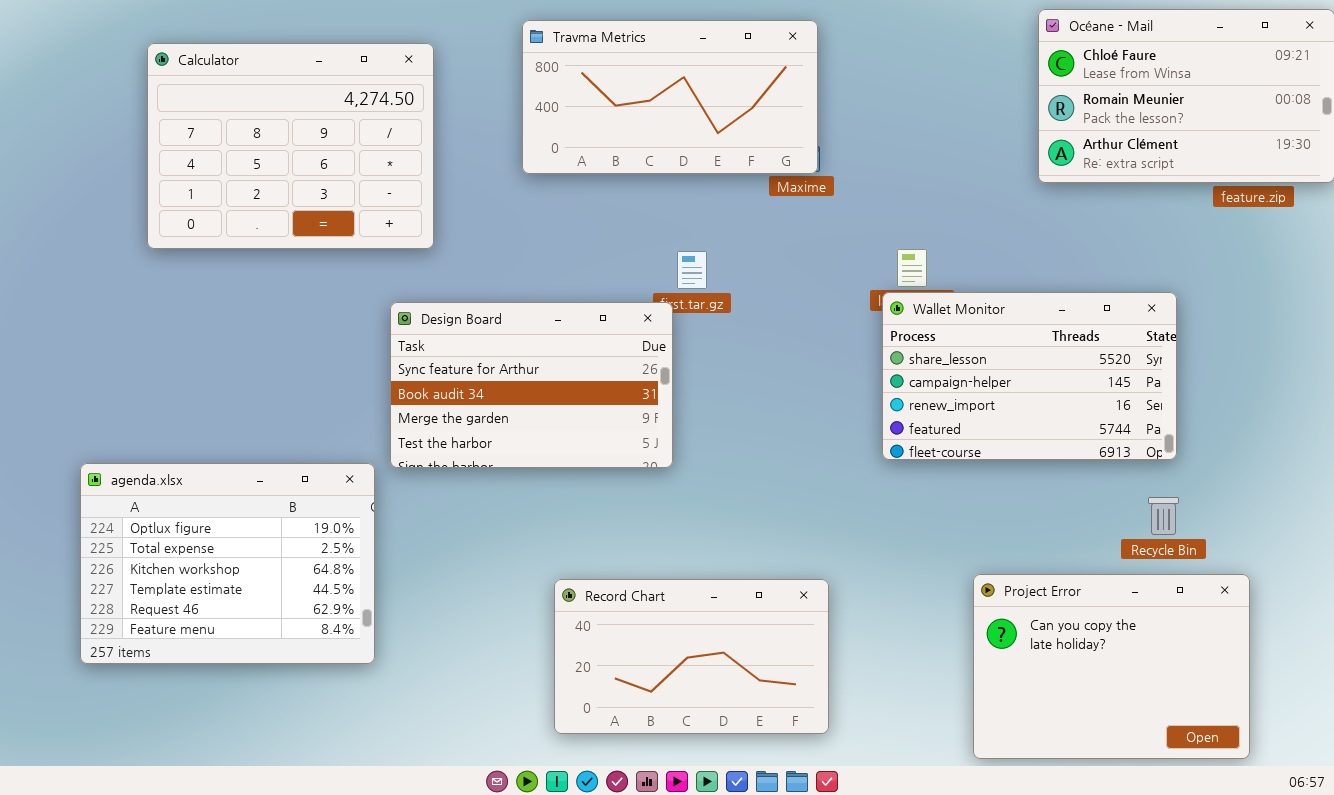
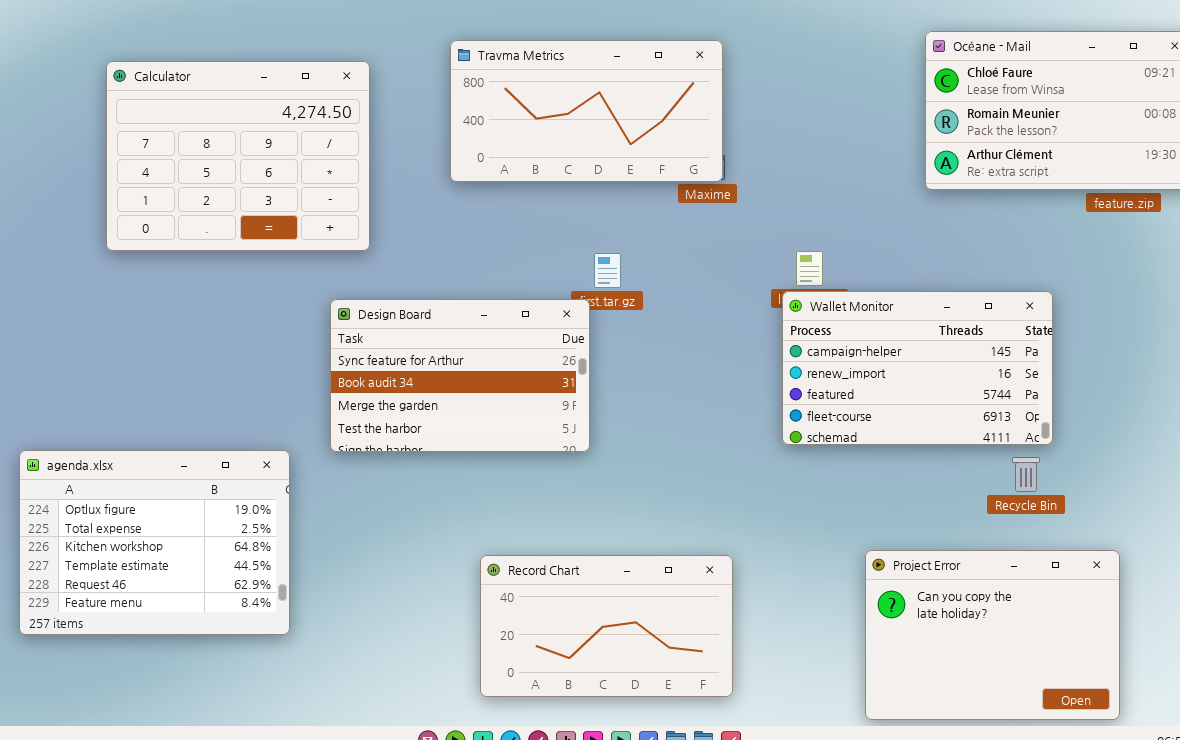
Wallet Monitor: [882,292,1177,460] -> [782,291,1053,445], scrolled down 1 row
agenda.xlsx: [80,463,375,664] -> [19,450,290,635], moved
Recycle Bin: [1148,497,1179,535] -> [1012,457,1040,492], moved

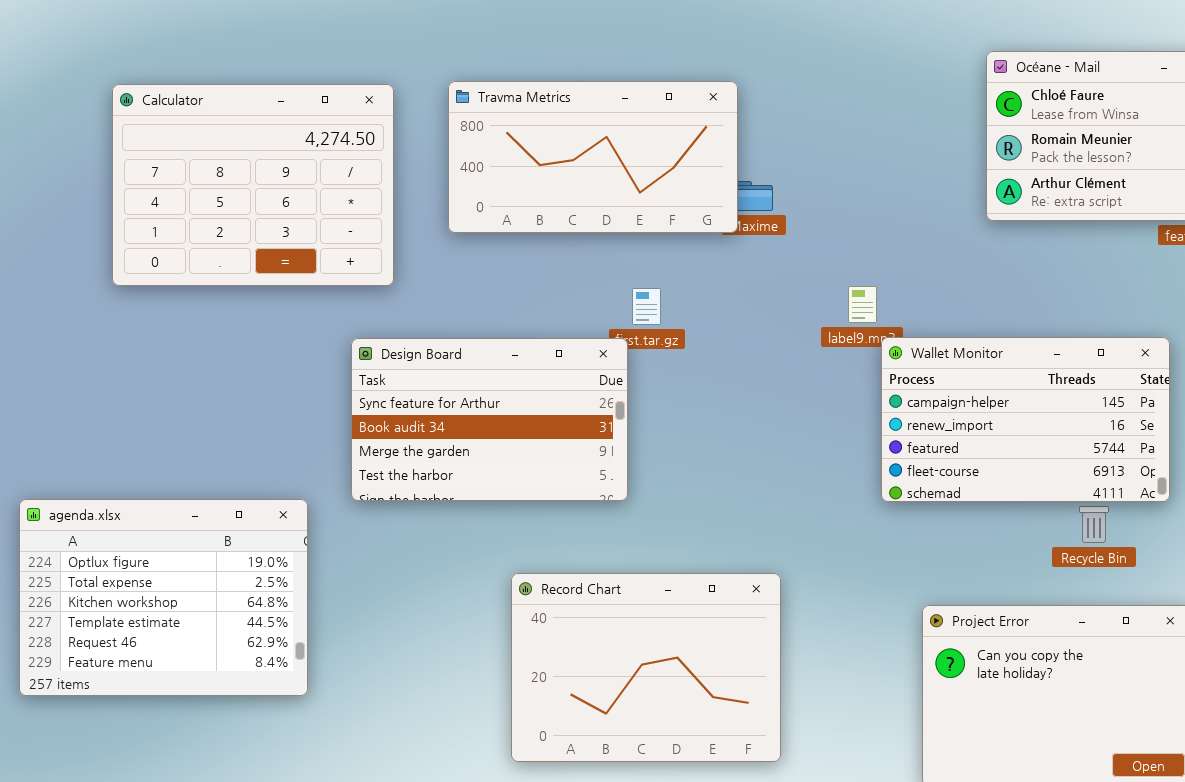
Travma Metrics: [450,40,723,182] -> [448,81,738,233], moved
Wallet Monitor: [782,291,1053,445] -> [881,337,1170,502], moved
Record Chart: [480,555,733,697] -> [511,573,781,762], resized

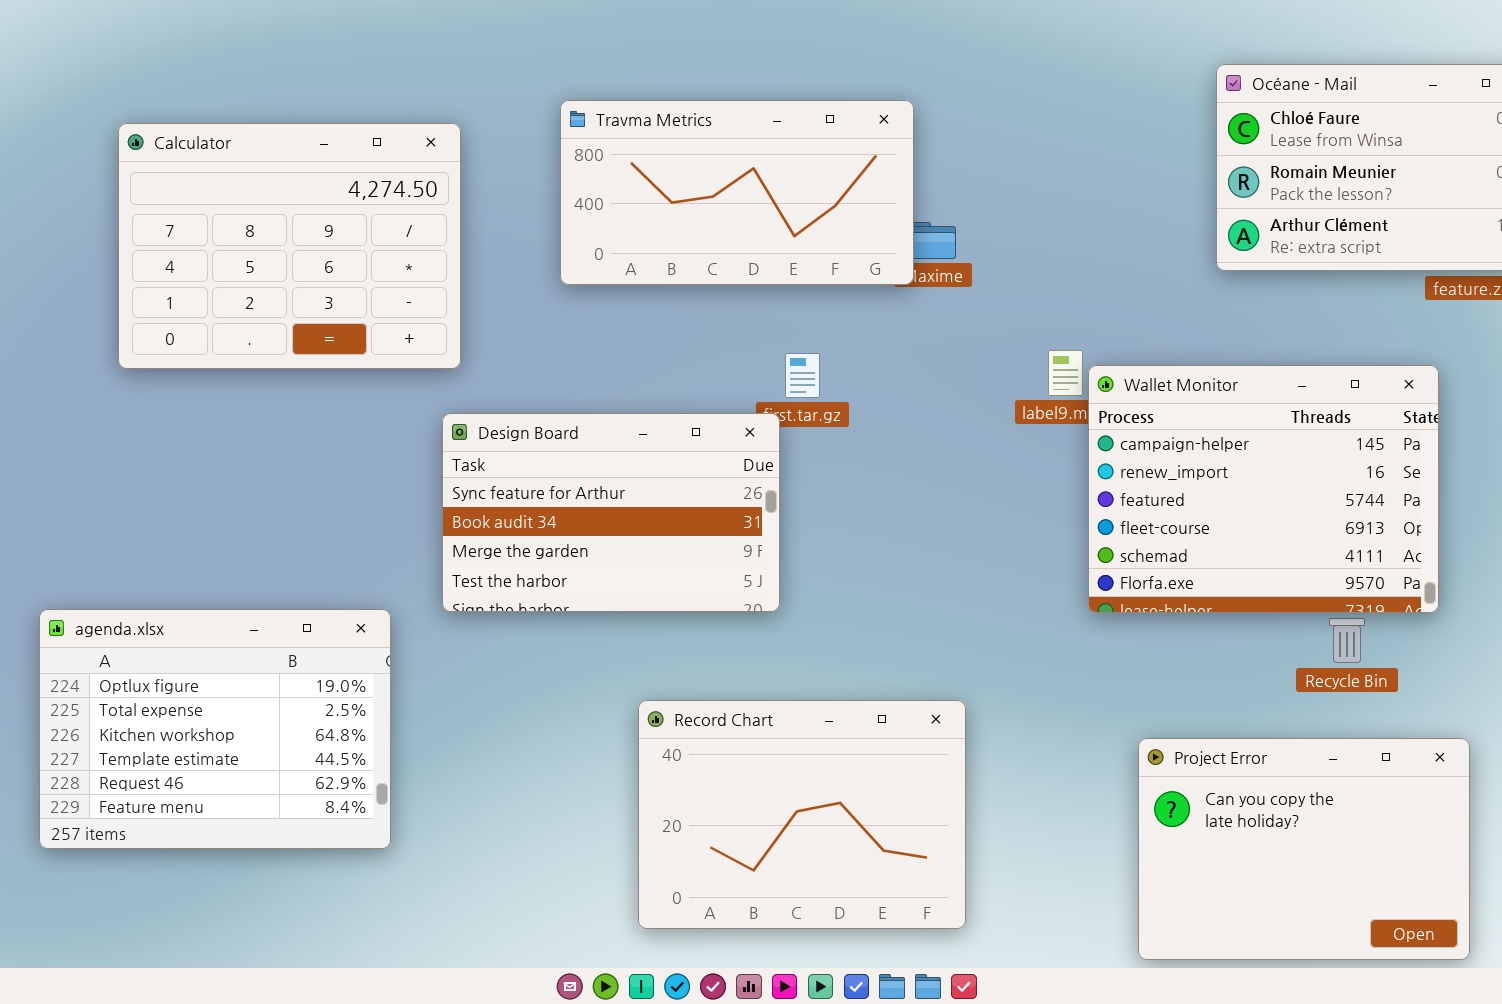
Calculator: [112,84,394,286] -> [118,123,461,369], moved
Wallet Monitor: [881,337,1170,502] -> [1088,365,1439,613], resized

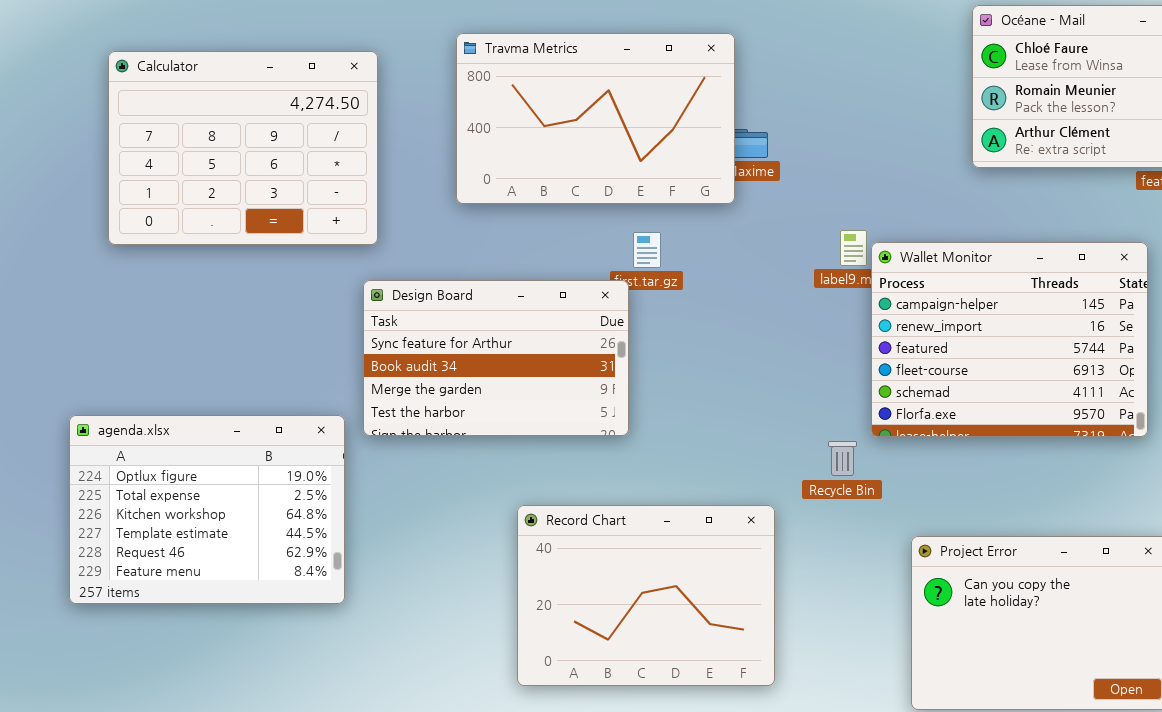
Travma Metrics: [560,100,914,285] -> [456,33,735,204], resized
agenda.xlsx: [39,609,391,849] -> [69,415,345,604], moved
Recycle Bin: [1329,618,1365,663] -> [828,441,857,476], moved

